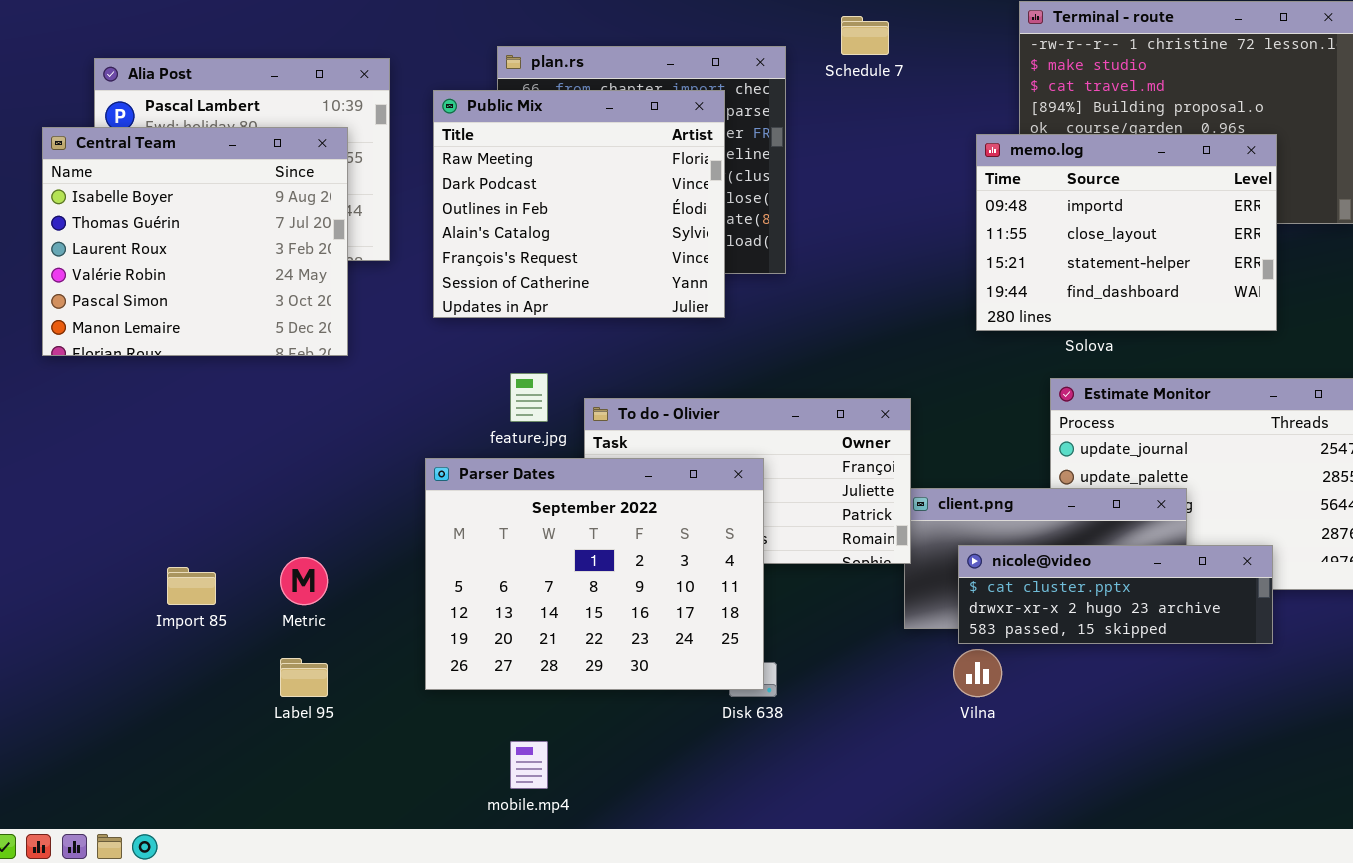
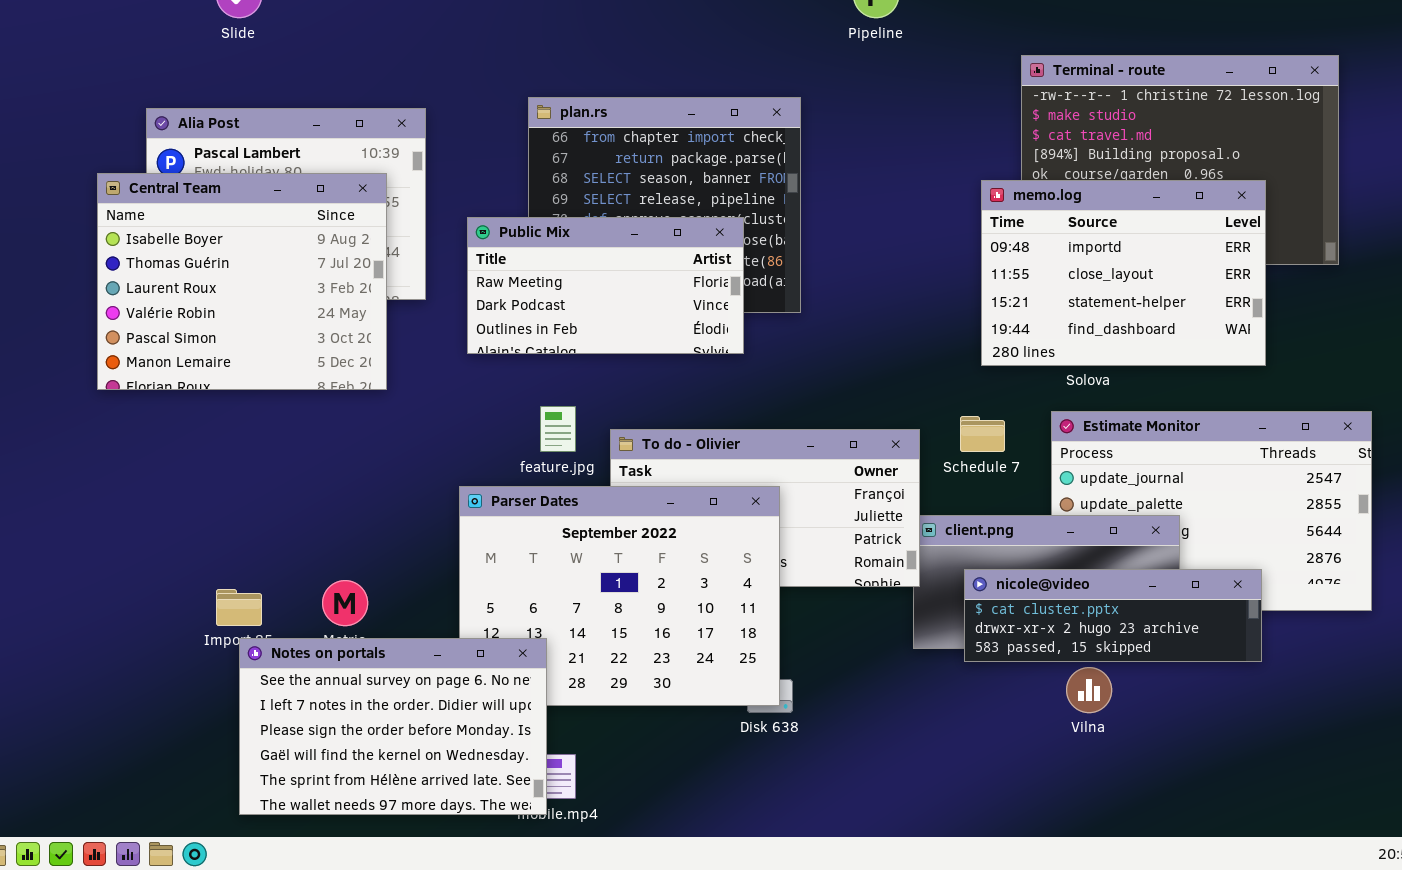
Schedule 7: [841,16,889,55] -> [960,416,1005,452], moved
Public Mix: [433,90,725,318] -> [467,217,744,354], resized
Notes on portals: none -> [239,638,547,815], opened
Vilna: [953,649,1002,697] -> [1066,667,1112,713], moved

